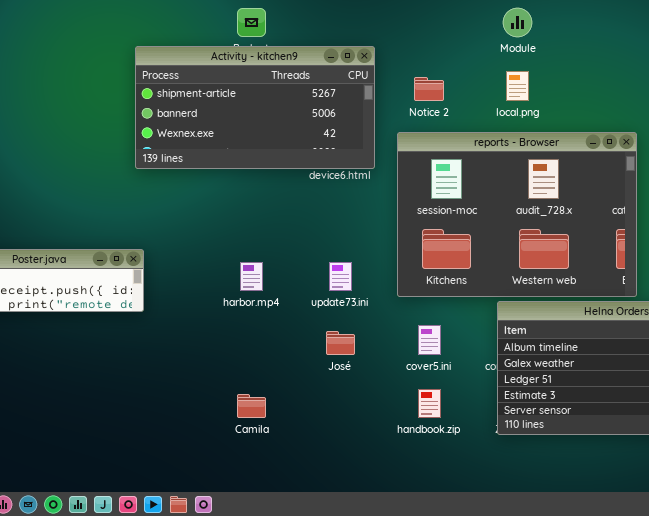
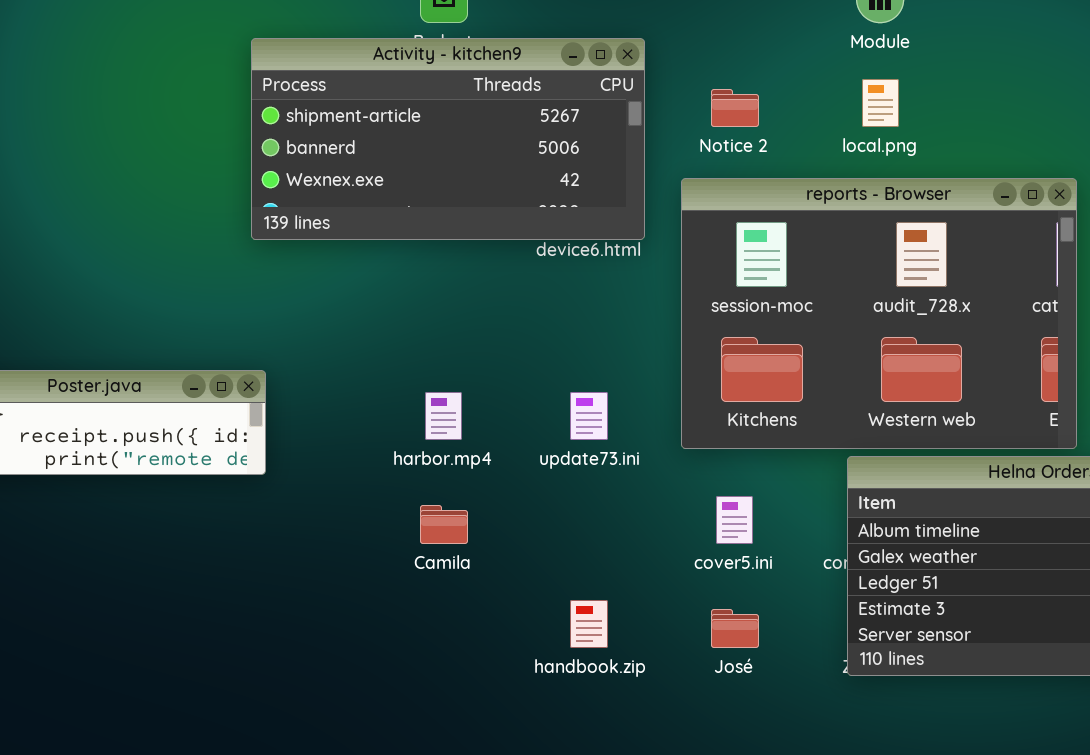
José: [326,331,355,355] -> [711,609,759,648], moved
handbook.zip: [418,389,441,418] -> [570,600,608,648], moved
Camila: [237,394,266,418] -> [420,505,468,544], moved

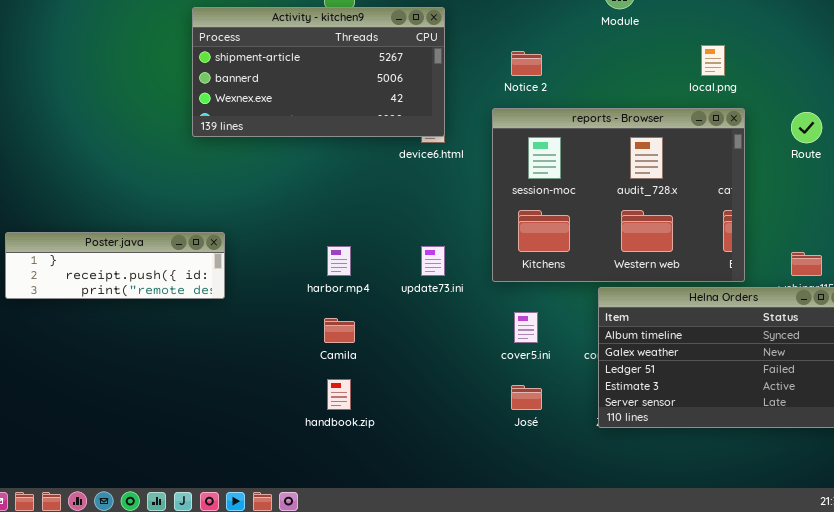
Activity - kitchen9: [251,38,645,240] -> [192,7,445,137], moved
local.png: [862,79,899,127] -> [701,45,725,76], moved
handbook.zip: [570,600,608,648] -> [327,379,351,410], moved

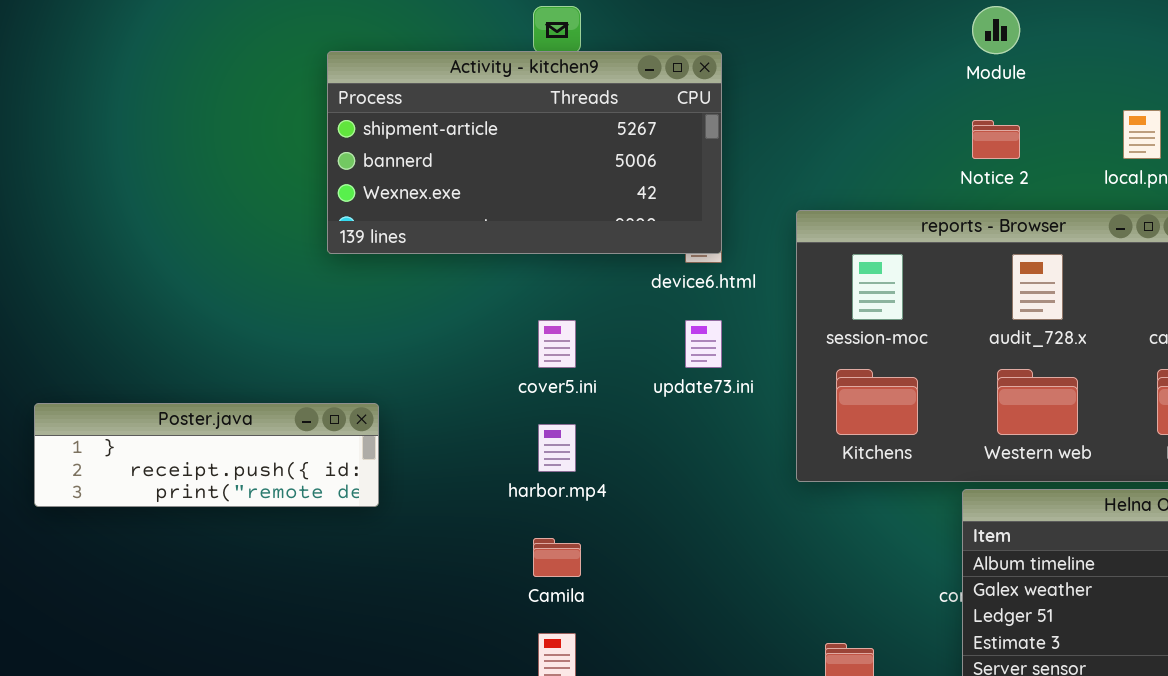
Notice 2: [511,51,542,76] -> [972,120,1020,159], moved
update73.ini: [421,246,445,276] -> [685,320,722,368], moved
cover5.ini: [514,312,538,343] -> [538,320,576,368], moved

